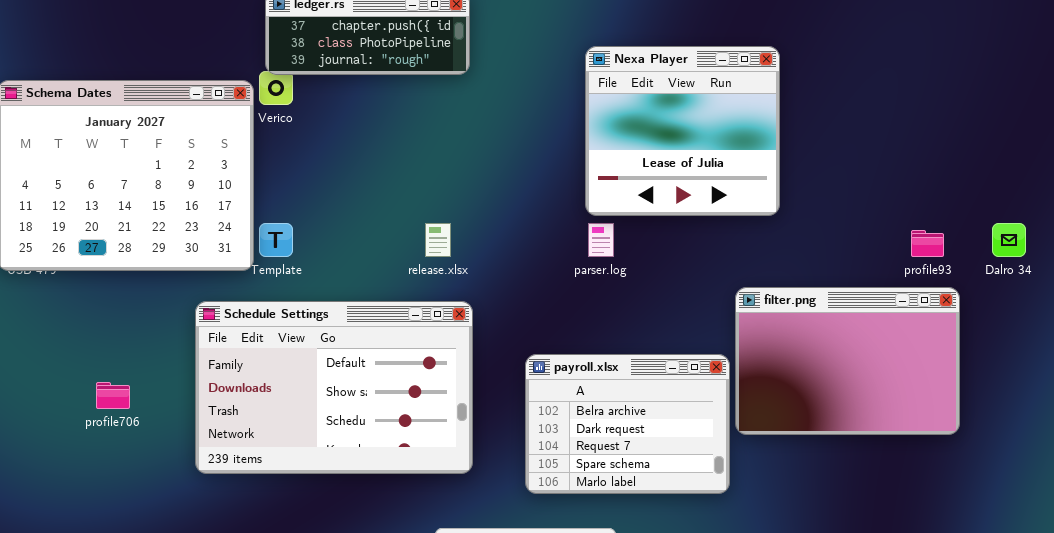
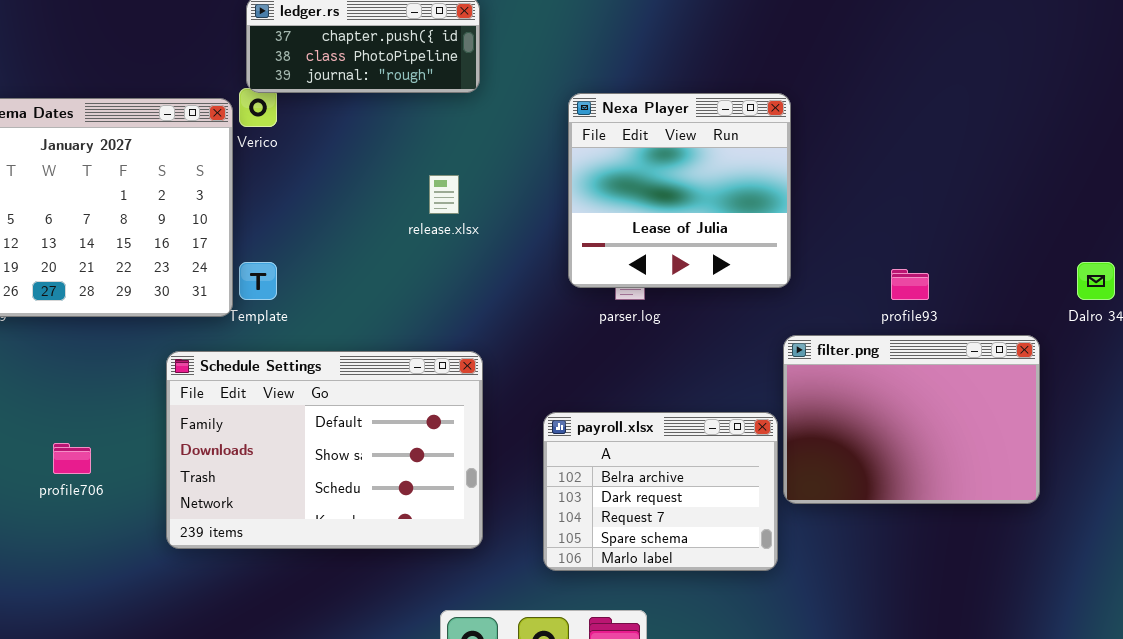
Nexa Player: [585,46,780,216] -> [568,93,791,288], moved
release.xlsx: [425,223,451,257] -> [429,175,459,214], moved
profile93: [911,230,944,257] -> [891,269,929,300], moved

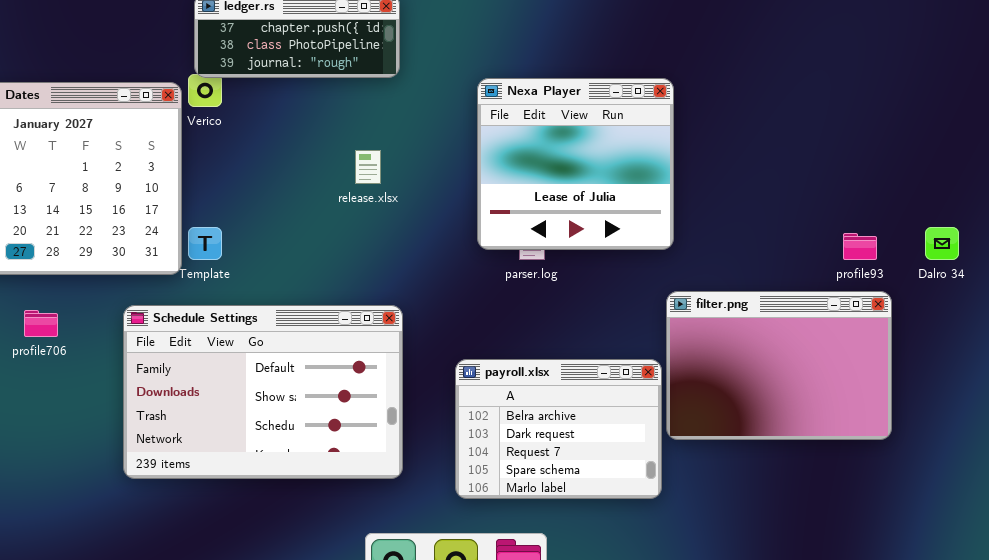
profile93: [891,269,929,300] -> [843,233,877,260], moved
profile706: [53,443,91,474] -> [24,310,58,337], moved

